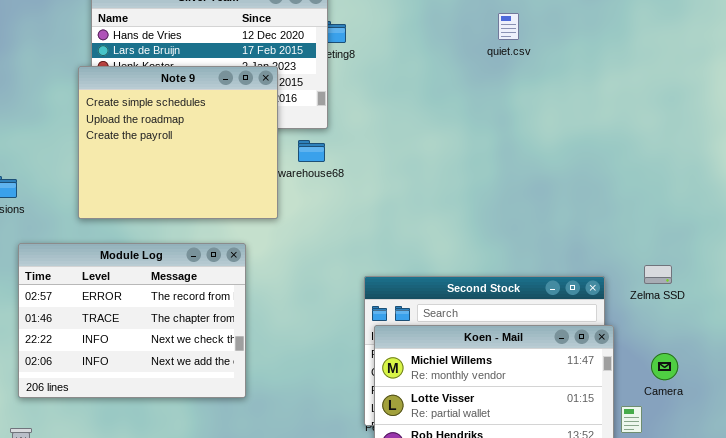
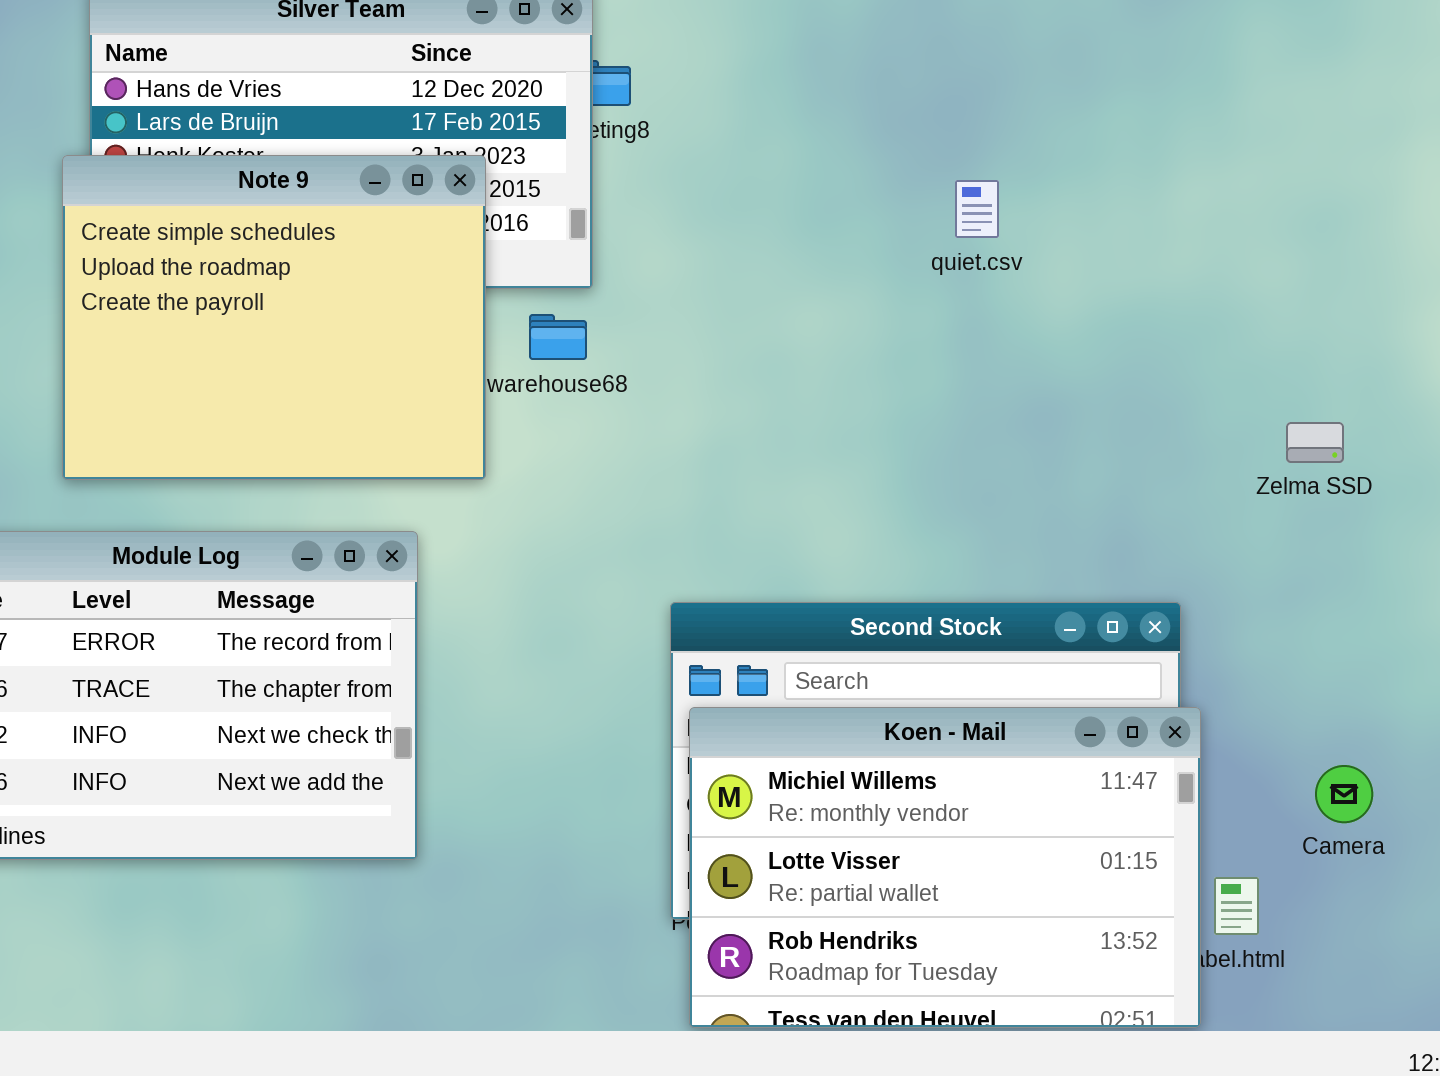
quiet.csv: [498,13,519,40] -> [955,180,999,238], moved
Zelma SSD: [644,265,672,284] -> [1286,422,1344,463], moved
Camera: [651,353,678,380] -> [1315,765,1373,823], moved

